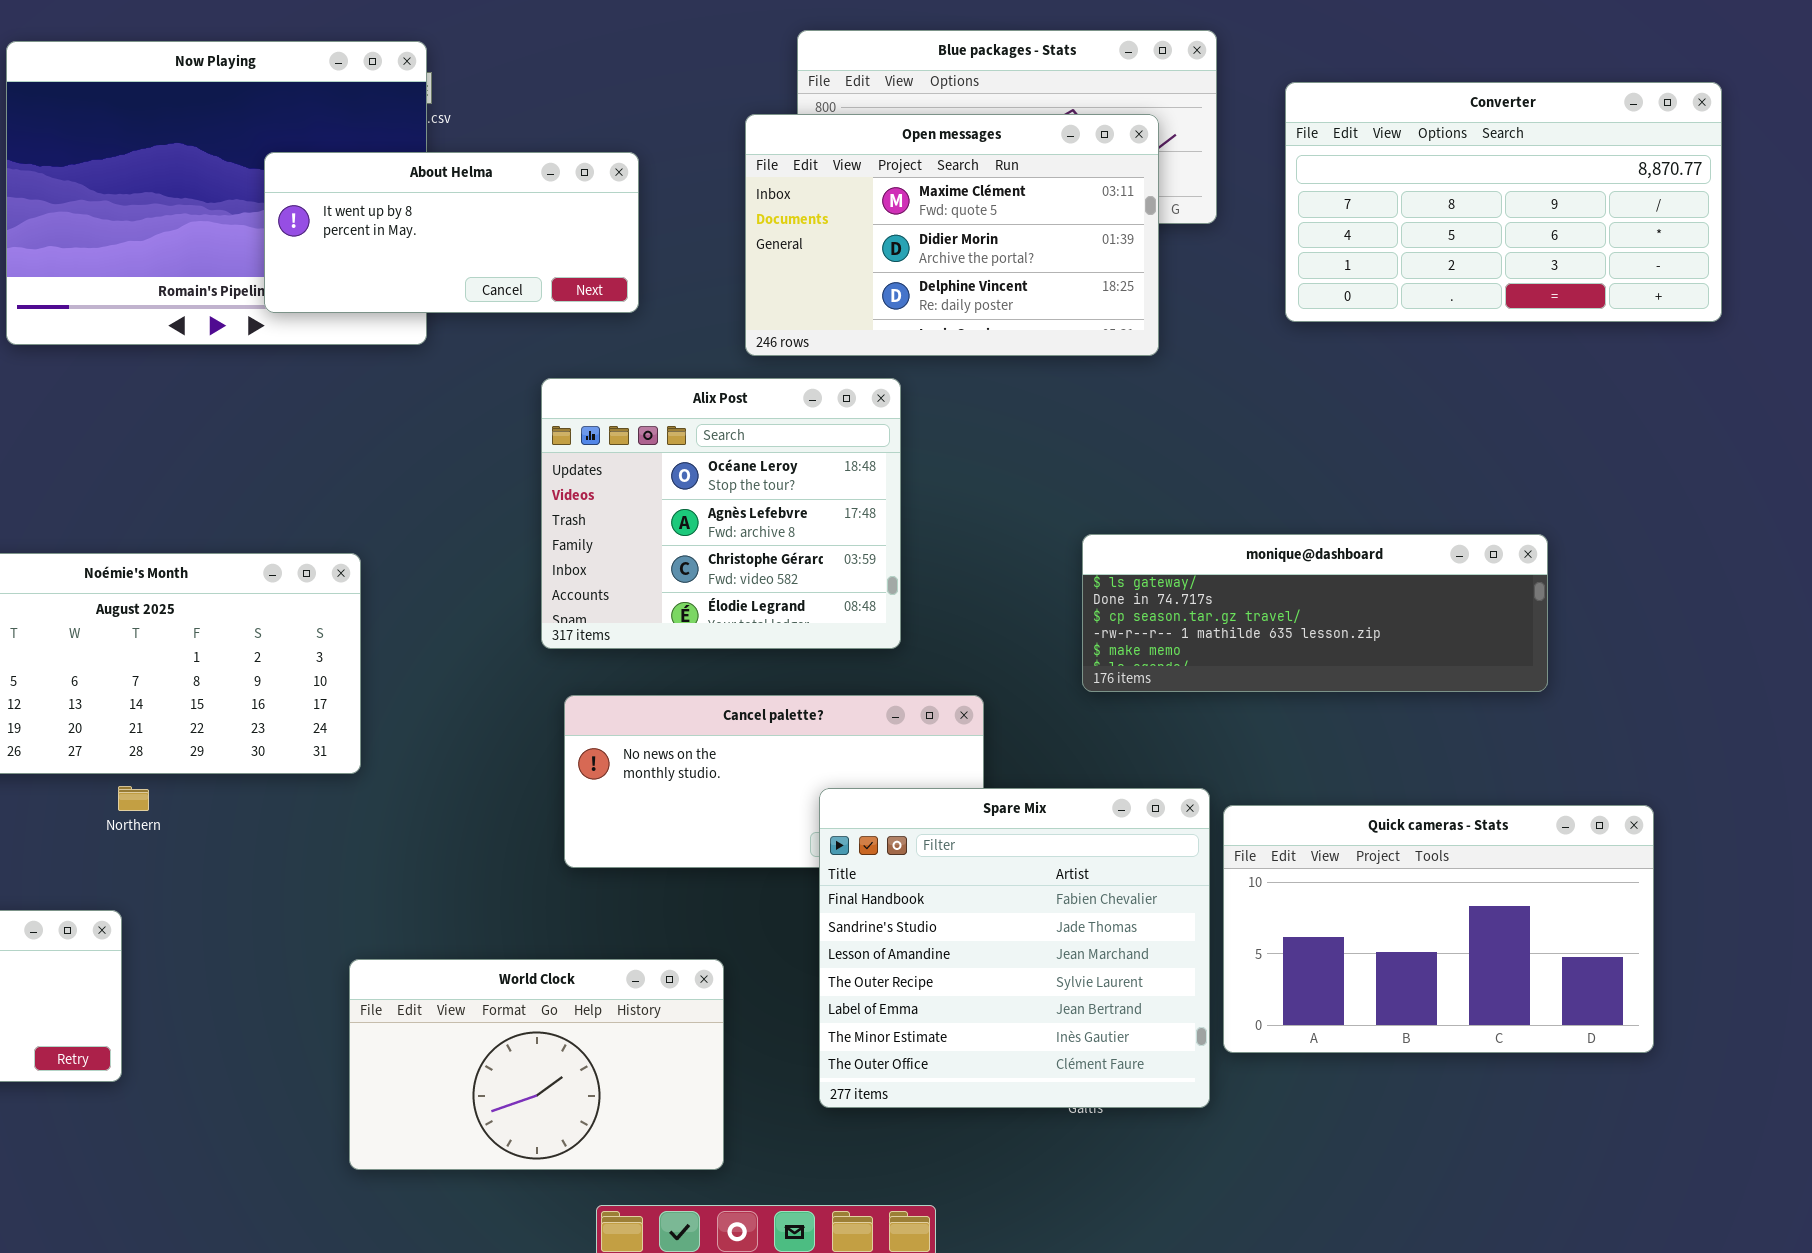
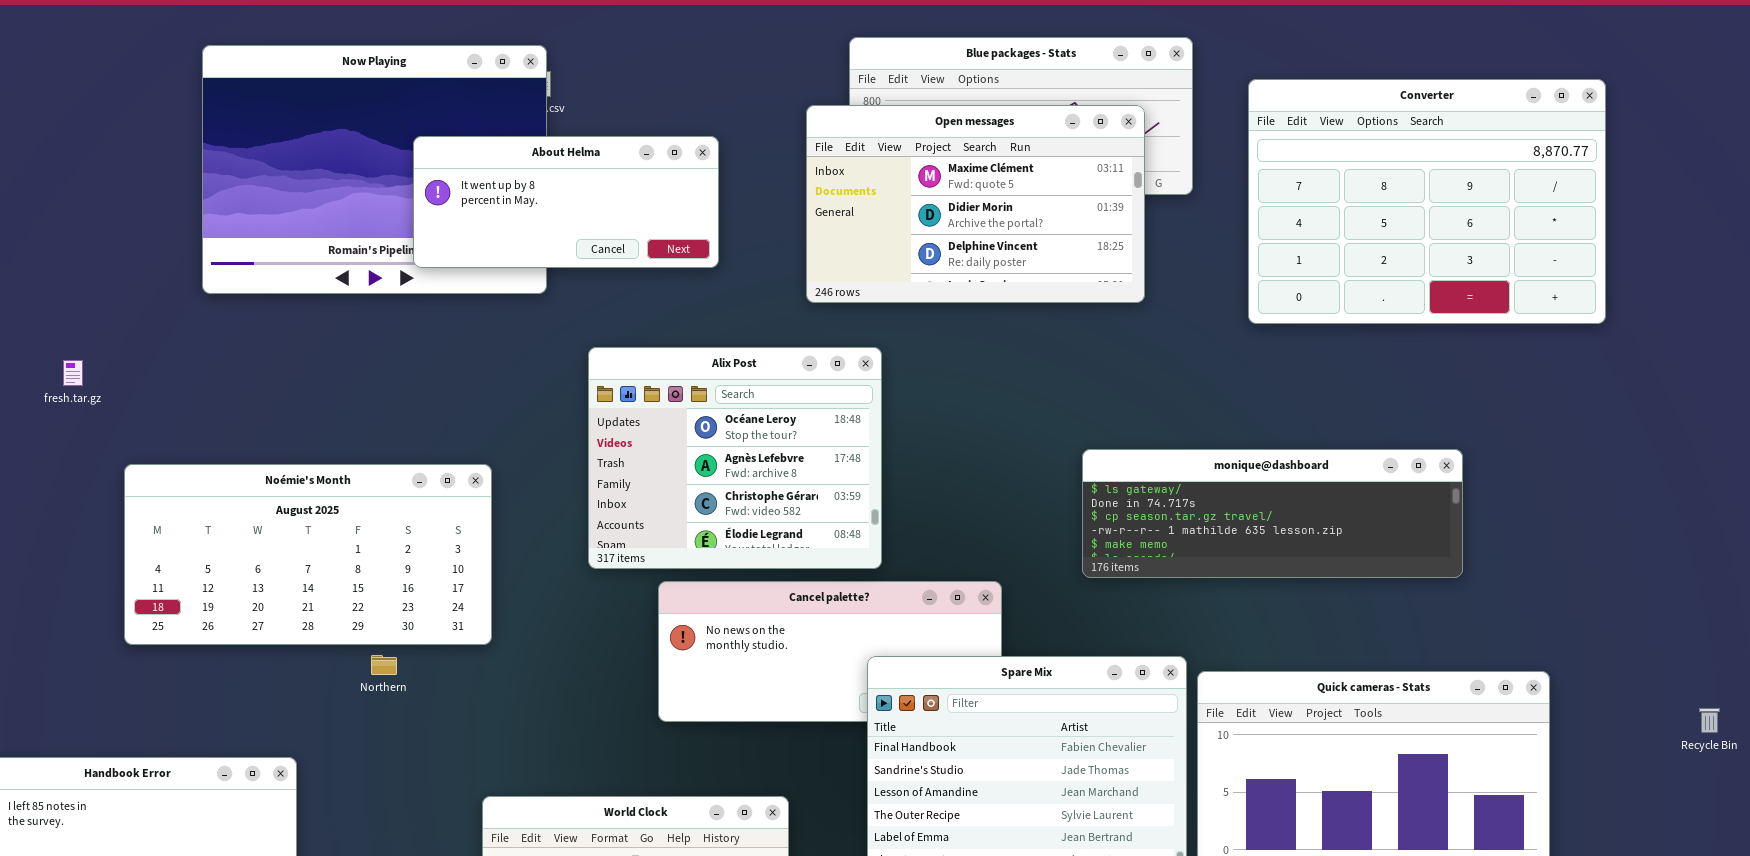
Converter: [1285,82,1722,322] -> [1248,79,1606,324], resized
Alix Post: [541,378,901,649] -> [588,347,882,569], moved
Northern: [118,786,149,811] -> [371,655,397,675], moved

